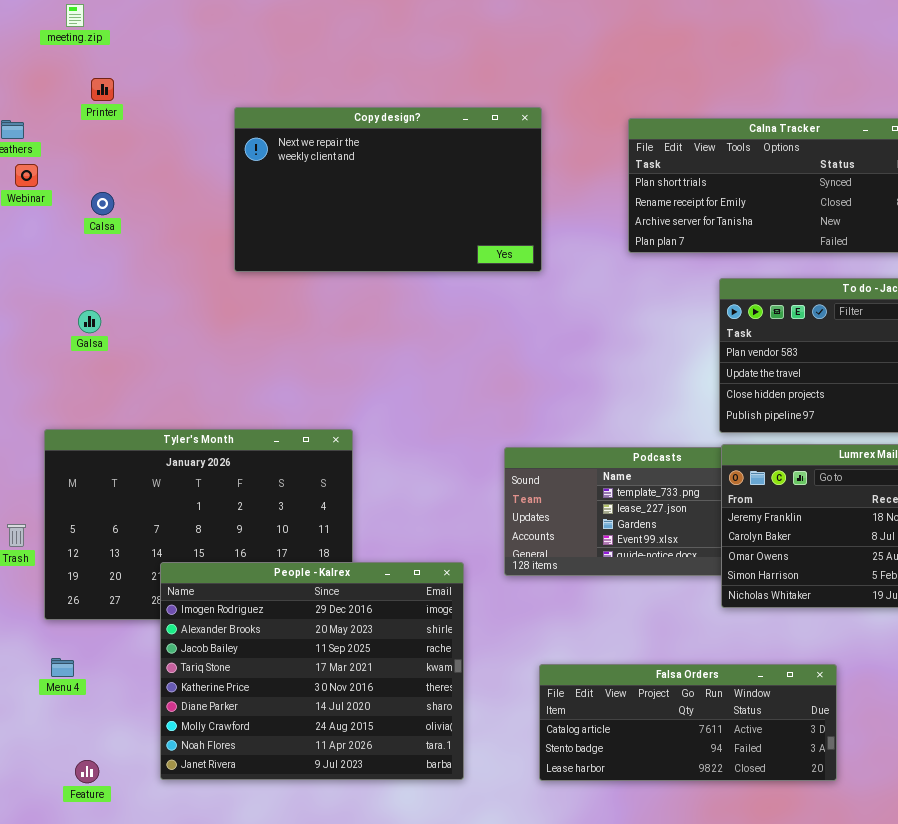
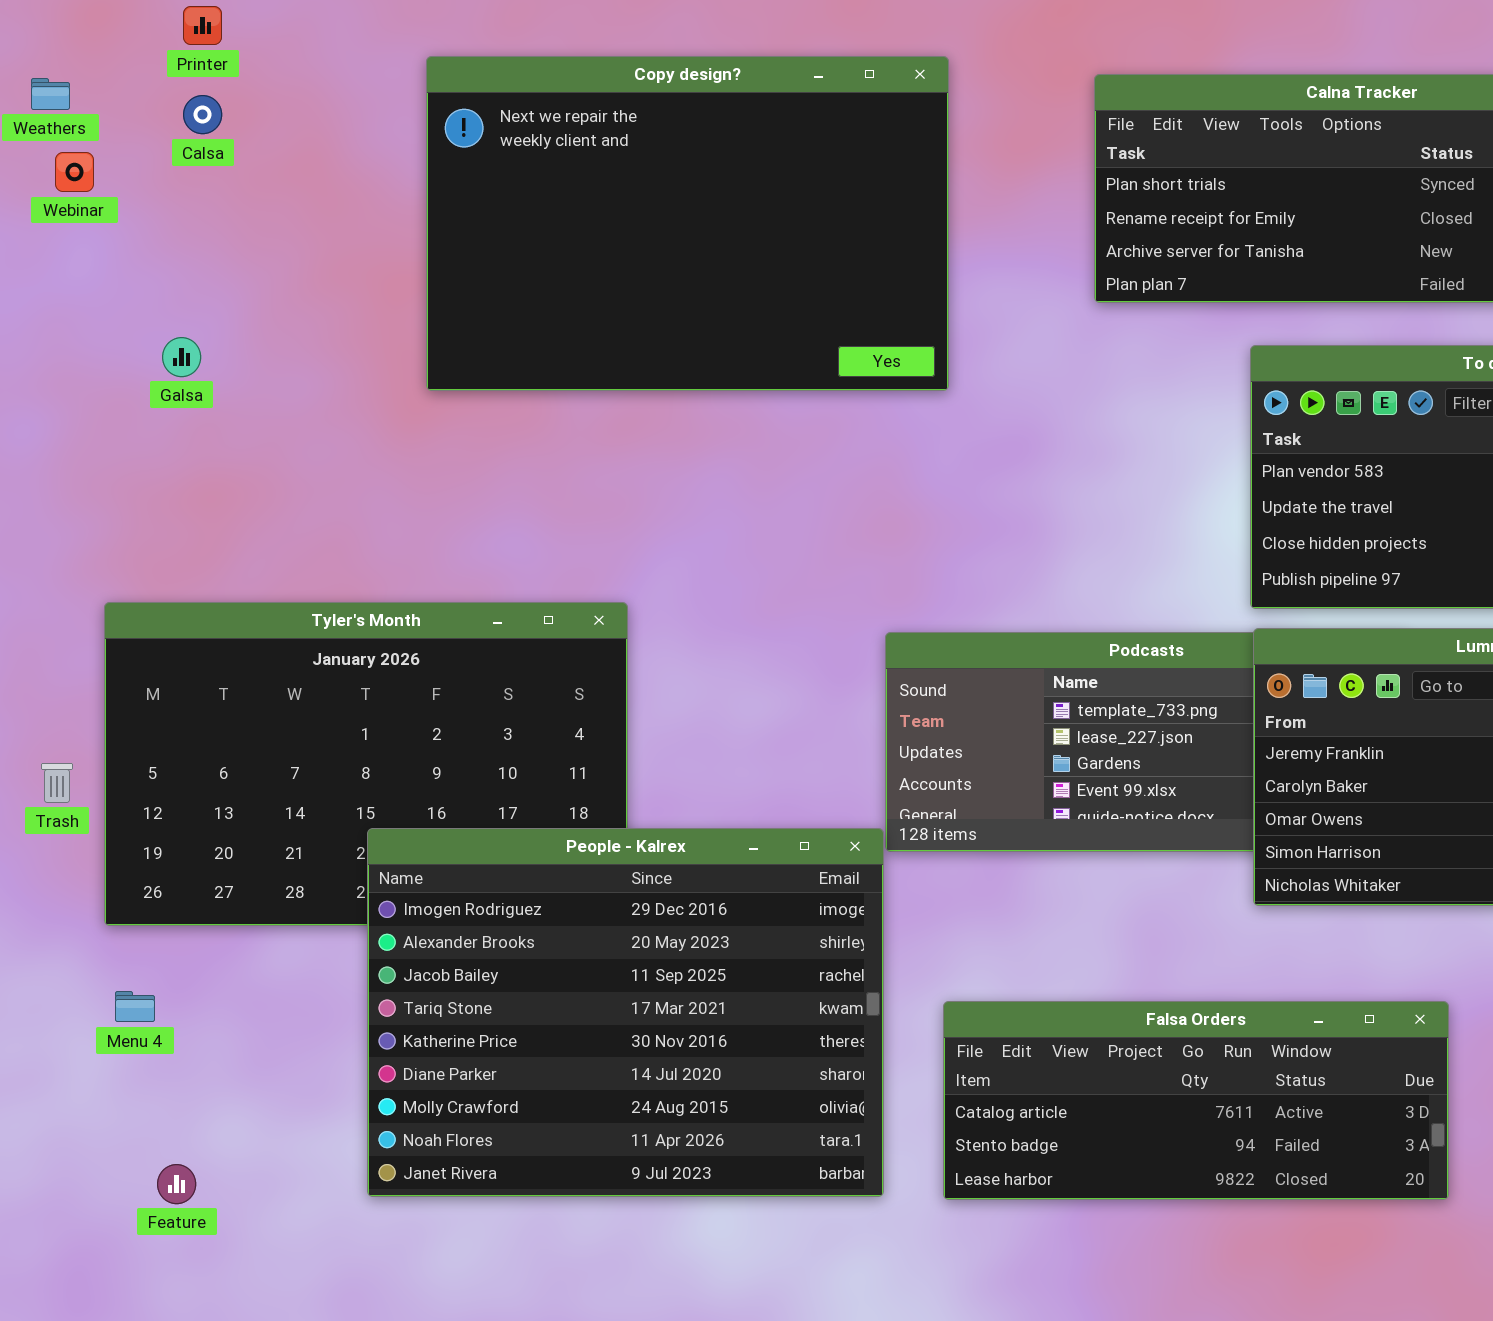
Copy design?: [234,107,542,272] -> [426,56,949,391], resized
Calsa: [91,192,114,215] -> [183,95,222,134], moved
Galsa: [78,310,101,333] -> [162,337,201,377], moved
People - Kalrex: [160,562,464,780] -> [367,828,884,1197], moved

